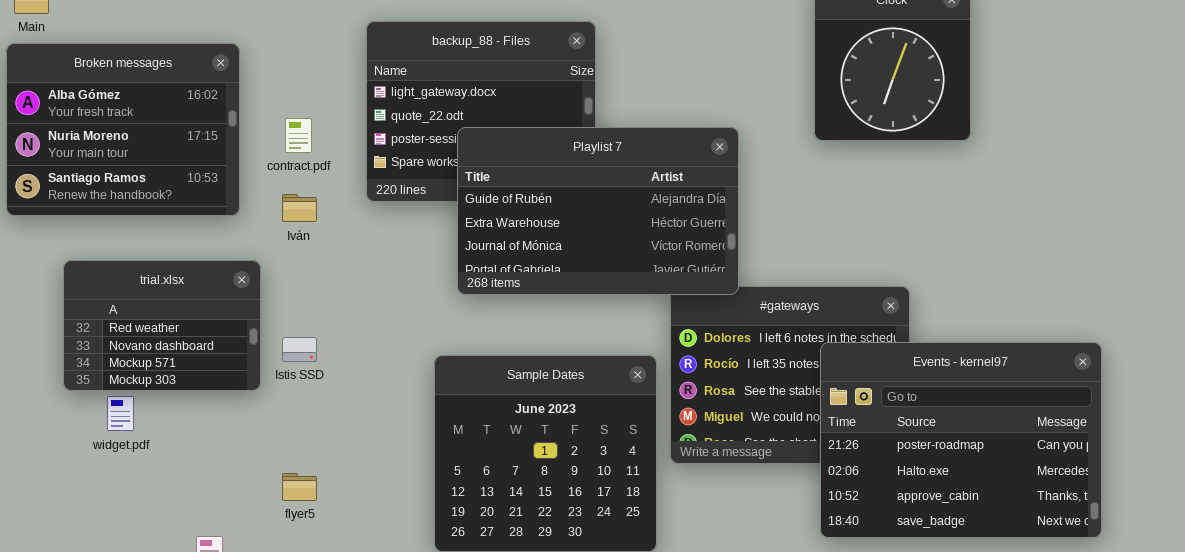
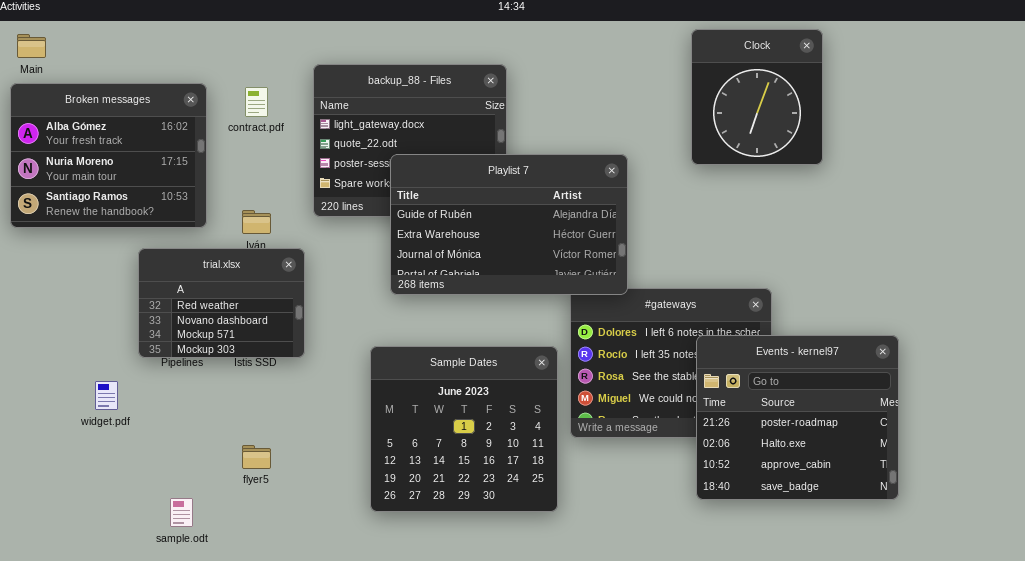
contract.pdf: [285,118,312,153] -> [245,87,268,117], moved
trial.xlsx: [63,260,261,391] -> [138,248,305,358], moved
Events - kernel97: [820,342,1102,538] -> [696,335,899,500], resized

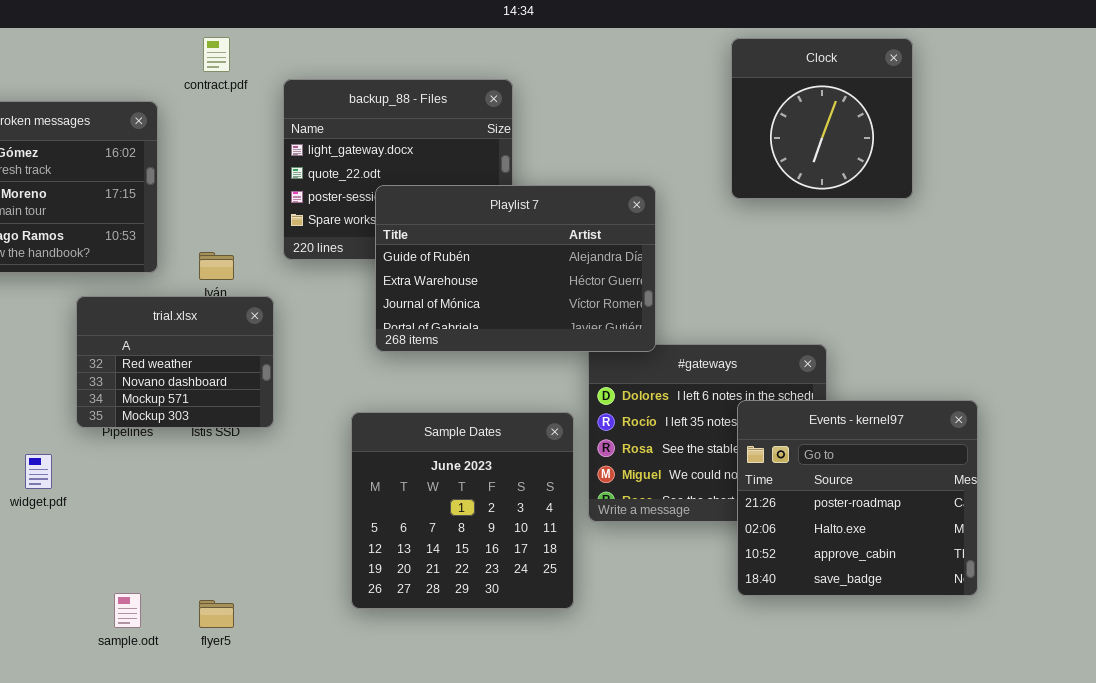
Clock: [691,29,823,165] -> [731,38,913,199], resized
contract.pdf: [245,87,268,117] -> [203,37,230,72], moved
flyer5: [242,445,271,469] -> [199,600,234,628], moved

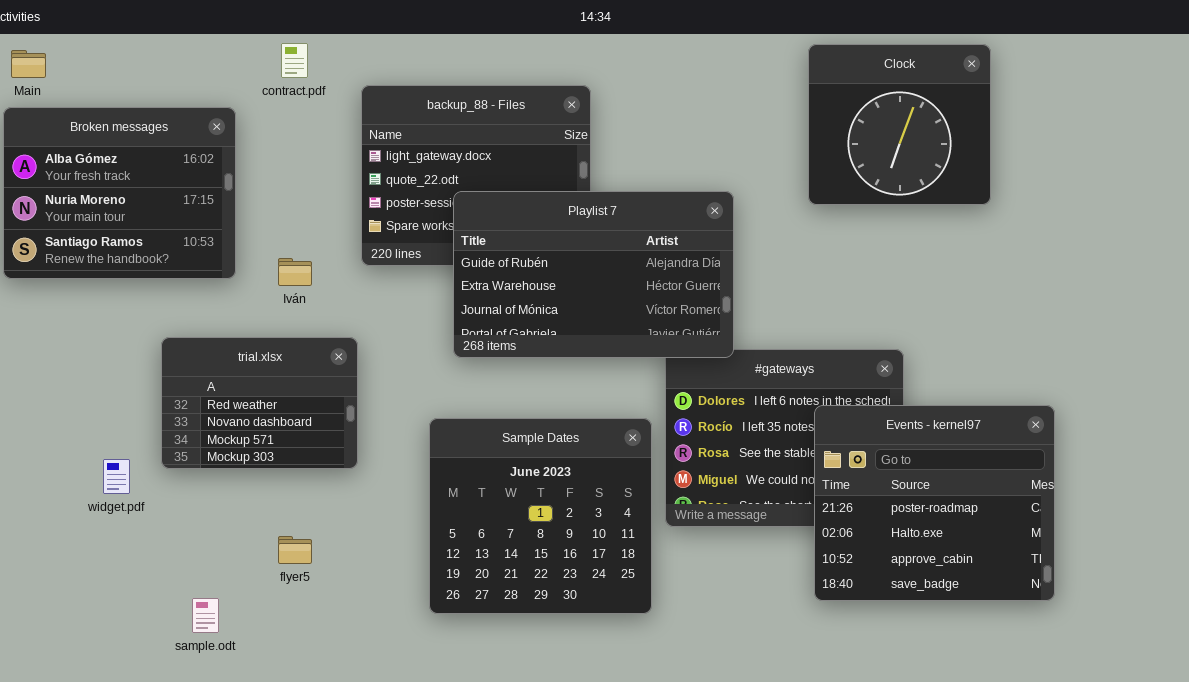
trial.xlsx: [76,296,274,428] -> [161,337,358,469], moved
flyer5: [199,600,234,628] -> [278,536,312,564], moved

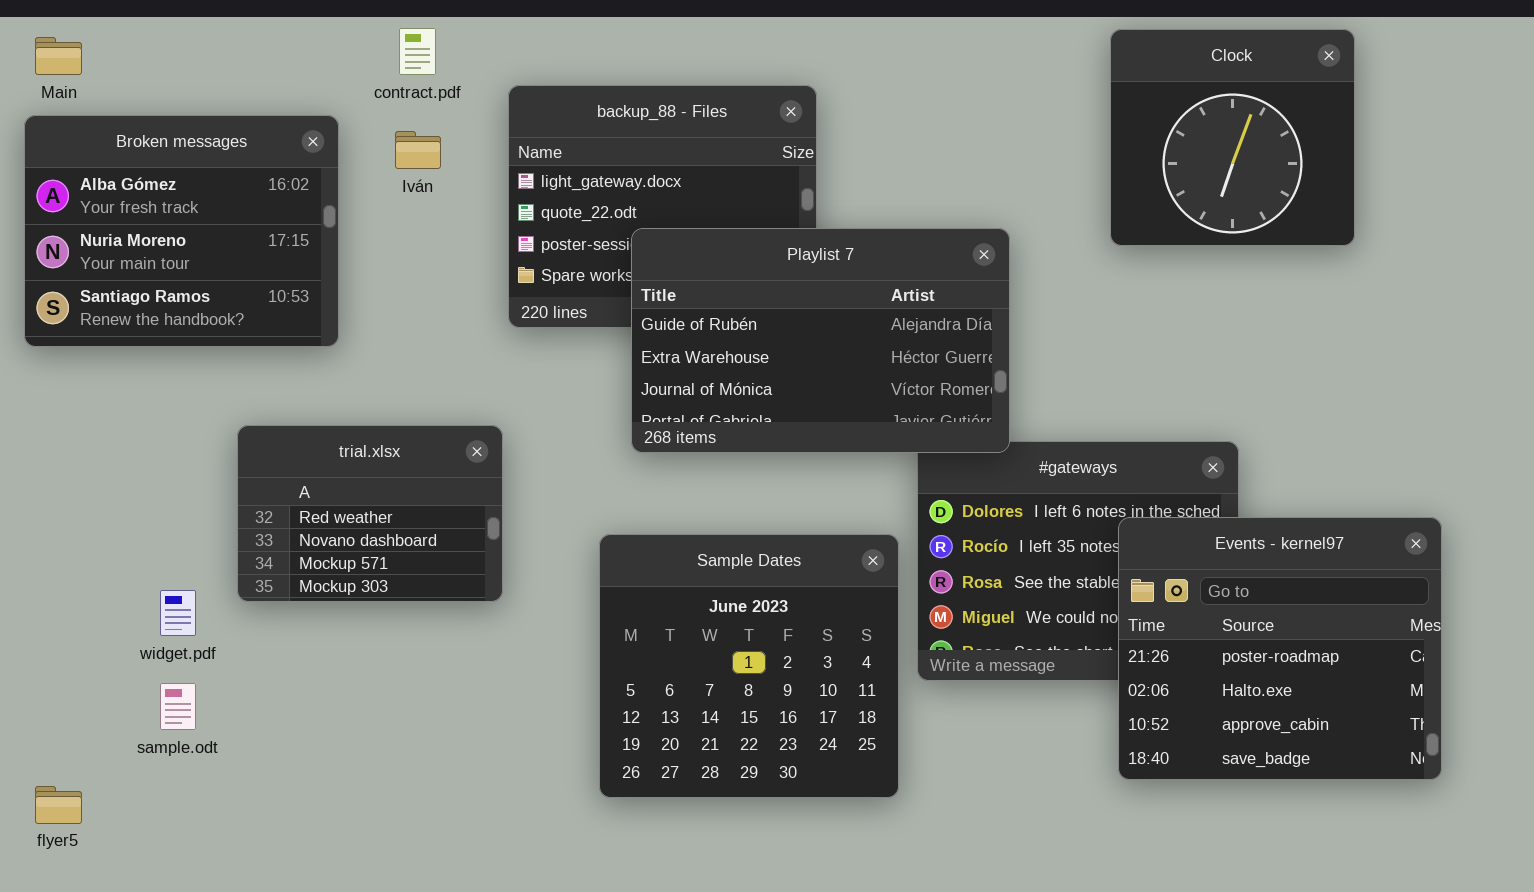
Iván: [278,258,312,286] -> [395,131,441,169], moved
flyer5: [278,536,312,564] -> [35,786,82,824], moved
sample.odt: [192,598,219,633] -> [160,683,196,730], moved

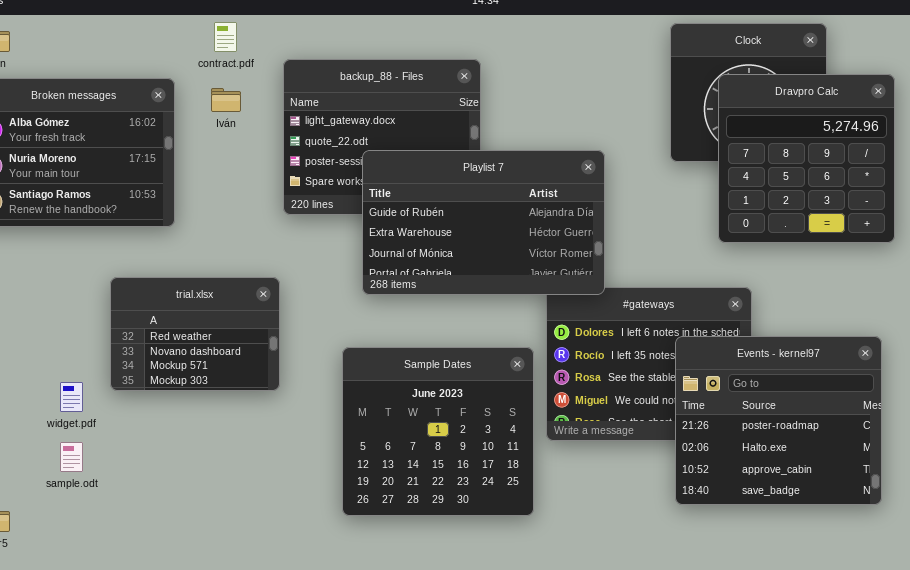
Dravpro Calc: none -> [718,74,895,243], opened

